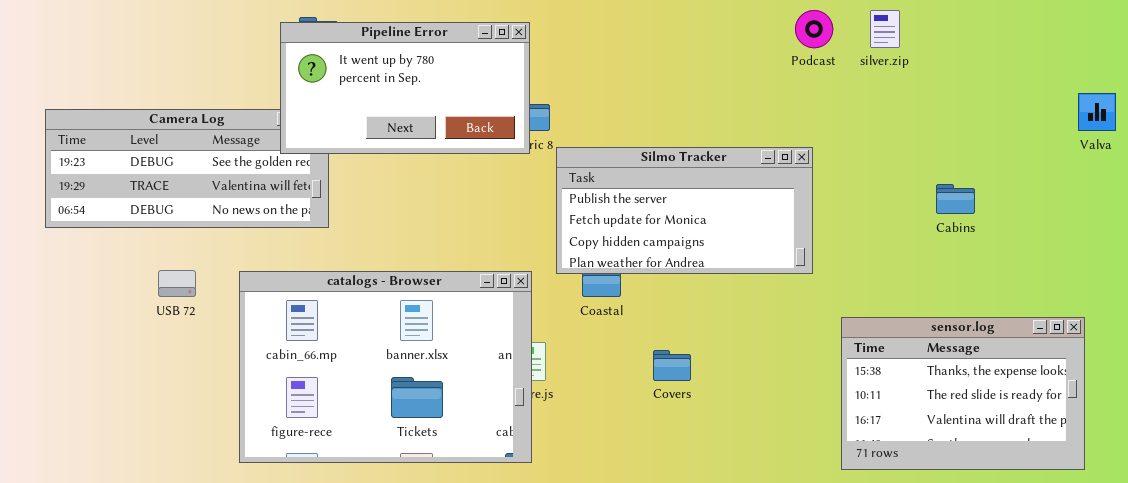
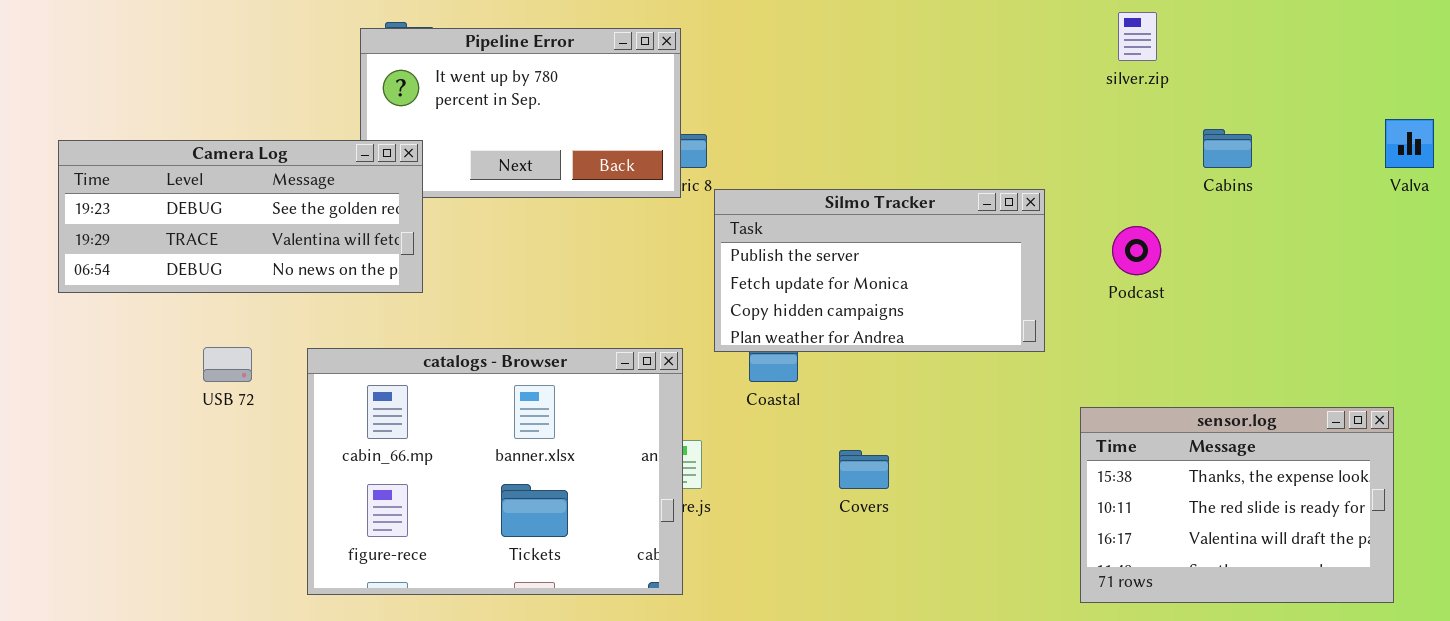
Podcast: [795,10,833,48] -> [1112,226,1161,275], moved
Camera Log: [45,109,329,228] -> [58,140,423,293], raised
Cabins: [936,184,975,214] -> [1203,129,1252,168], moved

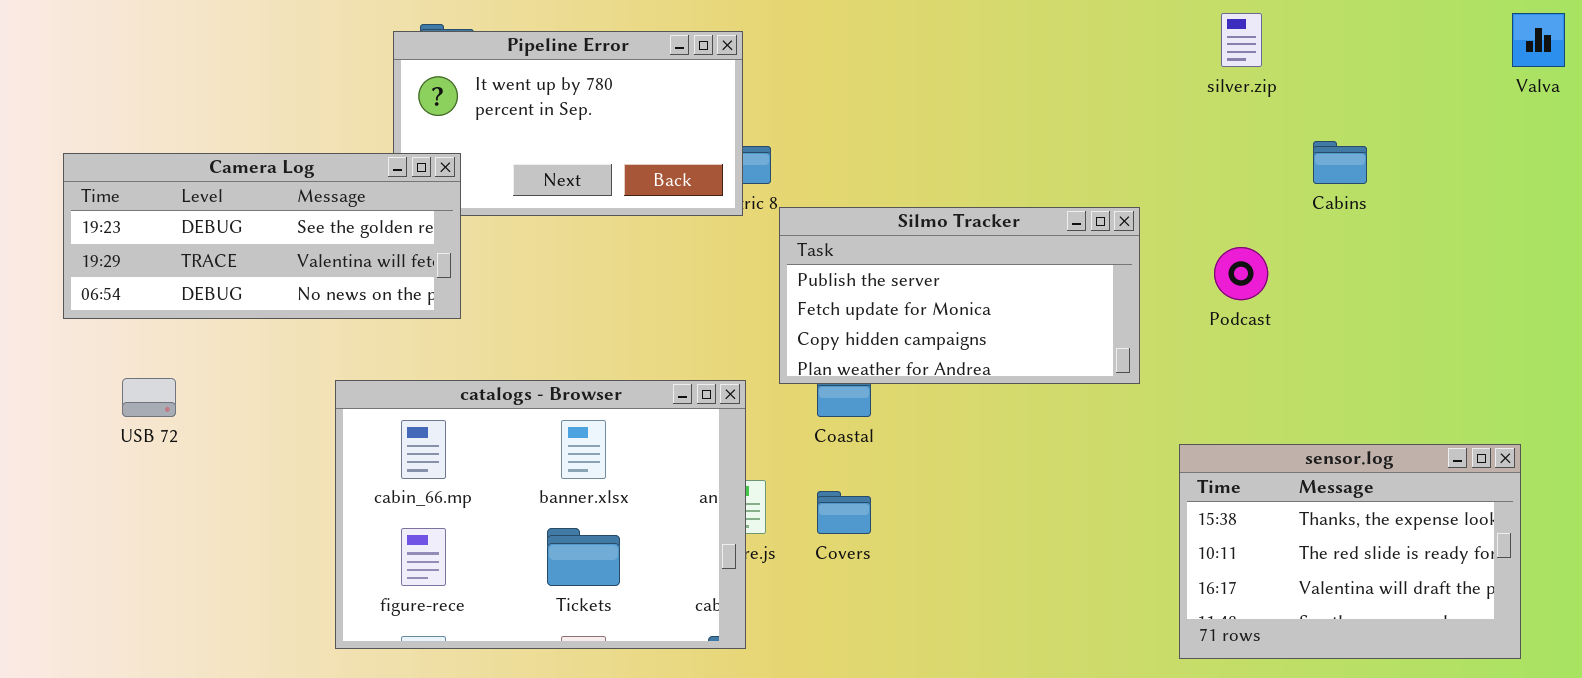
Valva: [1385,119,1434,168] -> [1512,13,1565,67], moved
USB 72: [203,347,252,382] -> [122,378,176,417], moved
Covers: [839,450,889,489] -> [817,491,871,534], moved

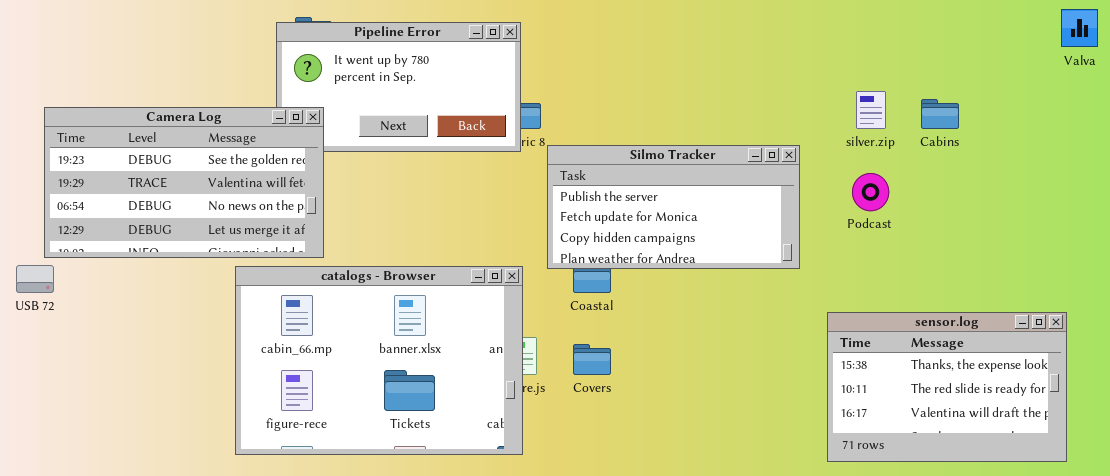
silver.zip: [1221,13,1262,67] -> [856,91,886,129], moved
Camera Log: [63,153,461,319] -> [44,107,324,258], resized
USB 72: [122,378,176,417] -> [16,265,54,293], moved

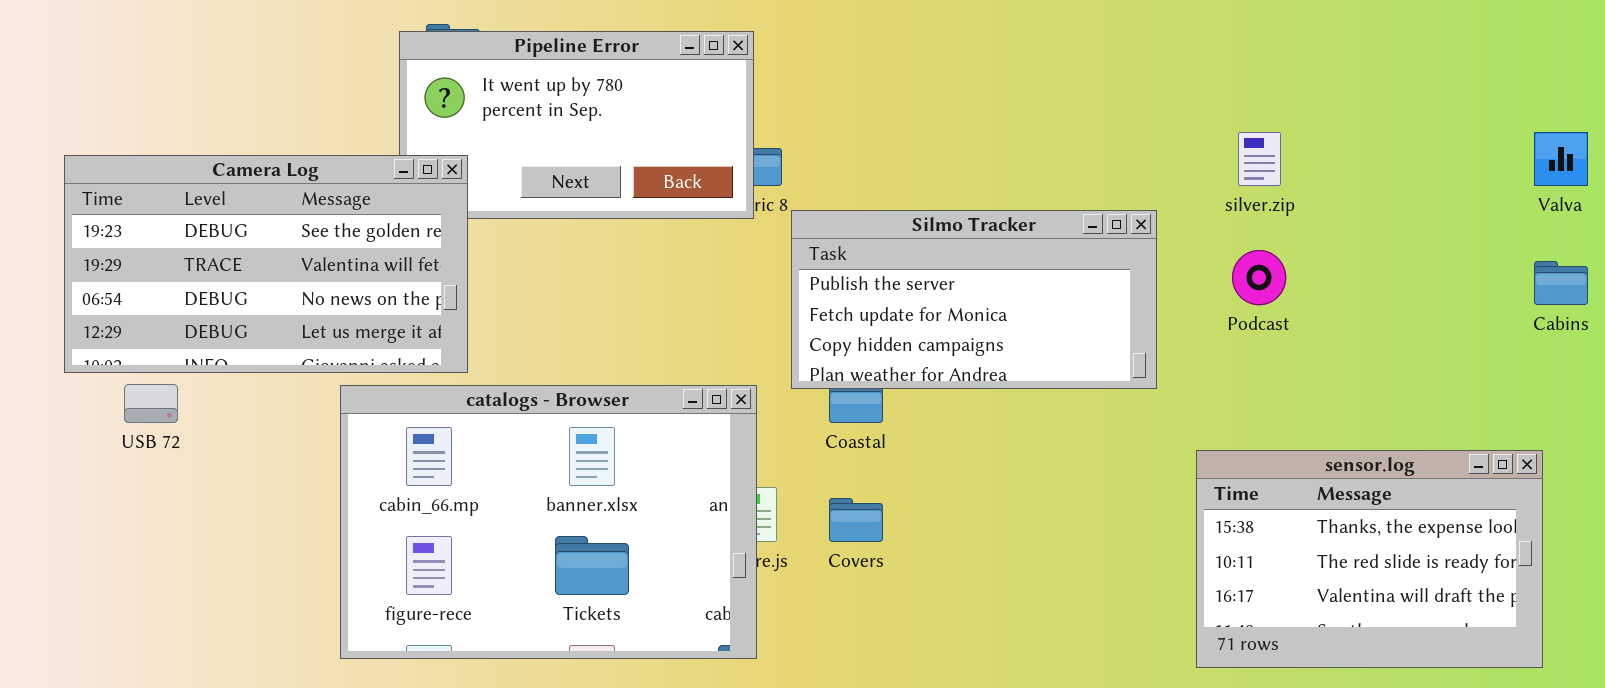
Valva: [1061,9,1098,47] -> [1534,132,1588,186], moved
Cabins: [921,99,959,129] -> [1534,261,1588,305], moved
USB 72: [16,265,54,293] -> [124,384,178,423], moved

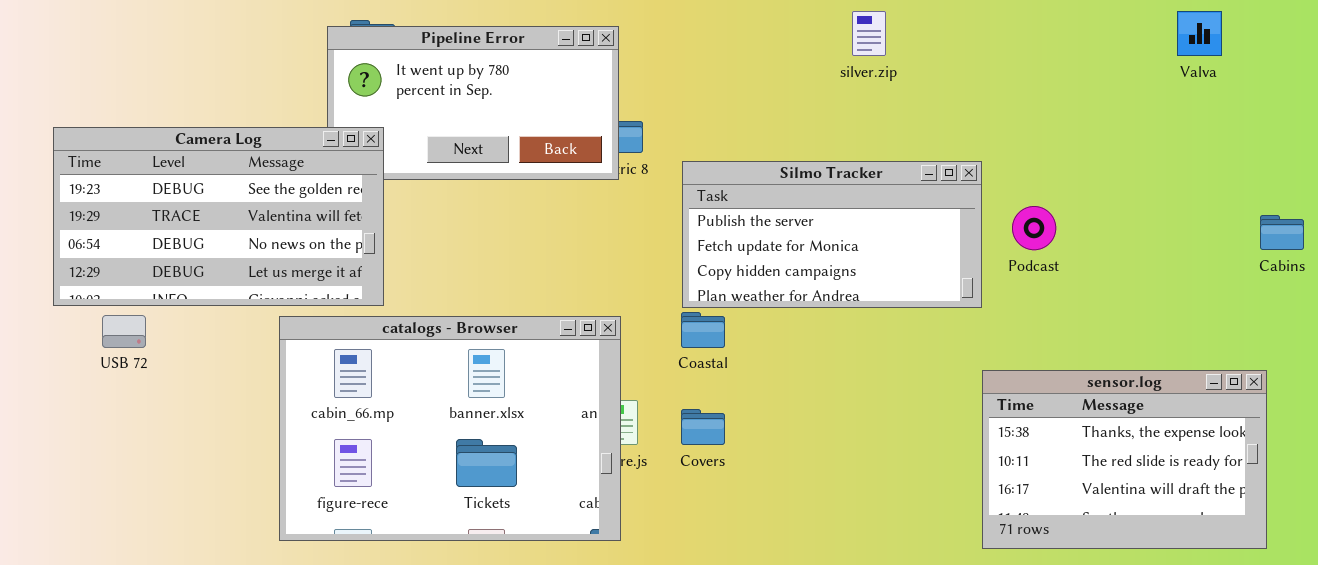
silver.zip: [1238,132,1281,186] -> [852,11,886,56], moved
Valva: [1534,132,1588,186] -> [1177,11,1222,56], moved
Silmo Tracker: [791,210,1157,389] -> [682,161,982,308], moved

